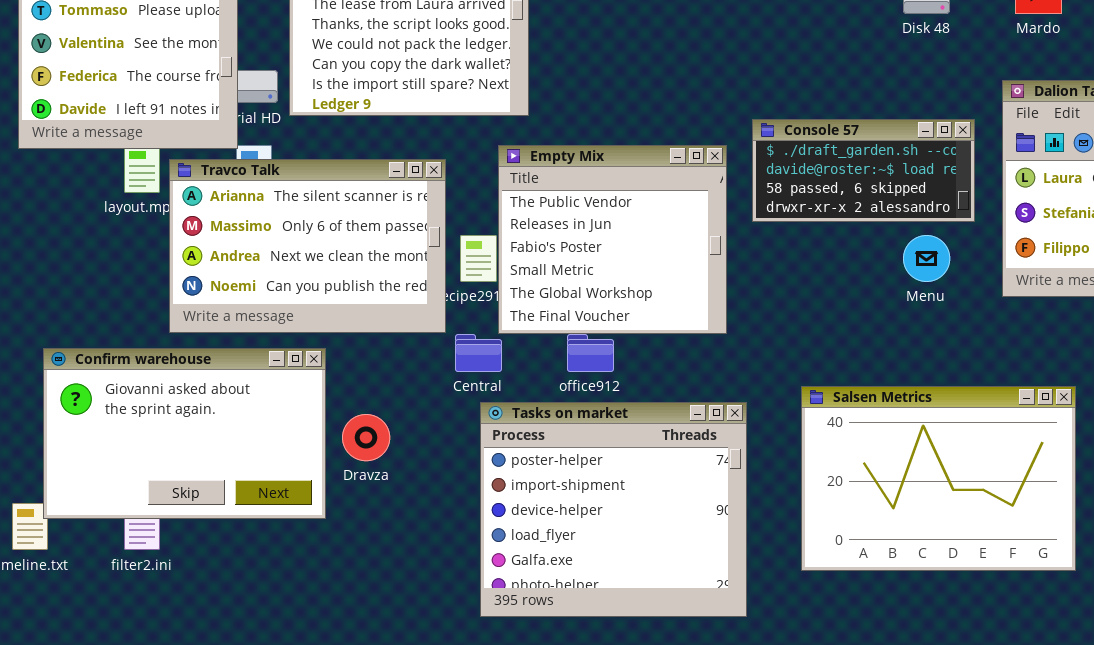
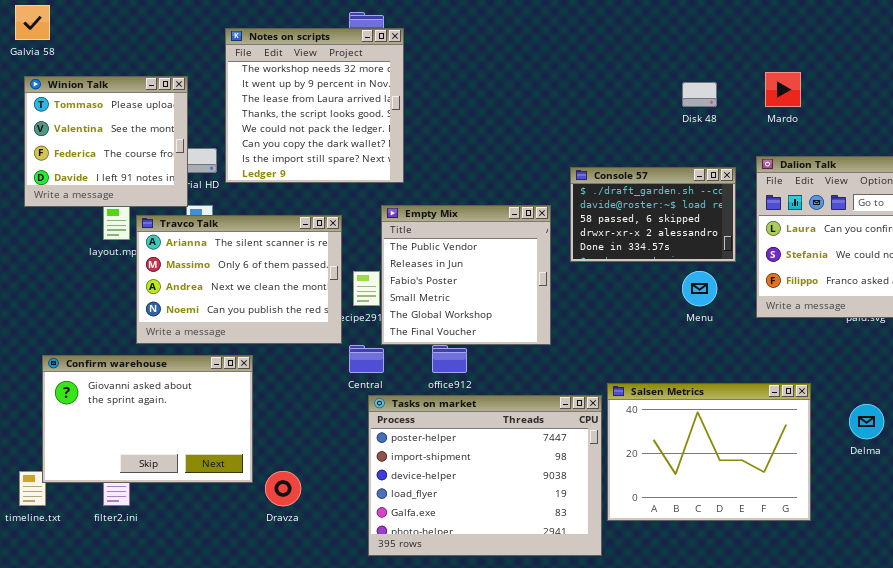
Console 57: [752,119,975,222] -> [570,167,736,262], resized
Tasks on market: [480,402,747,617] -> [368,395,602,556], resized
Dravza: [342,414,390,461] -> [265,471,301,506], moved

